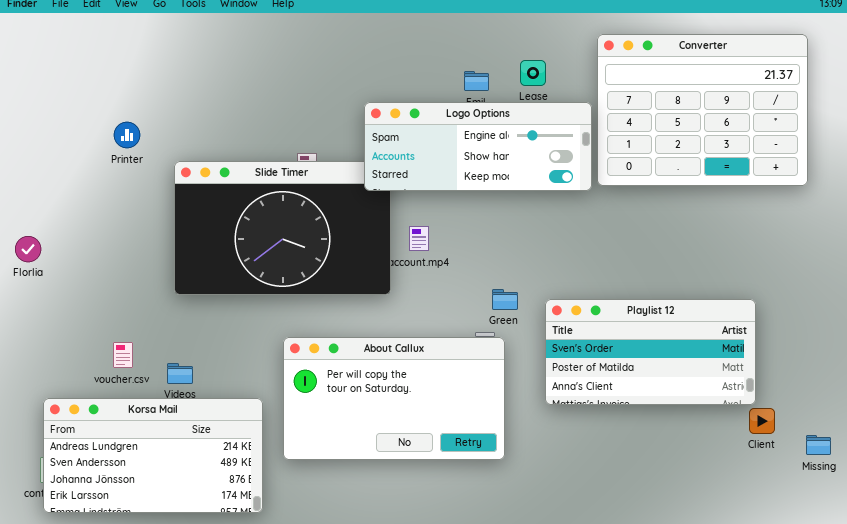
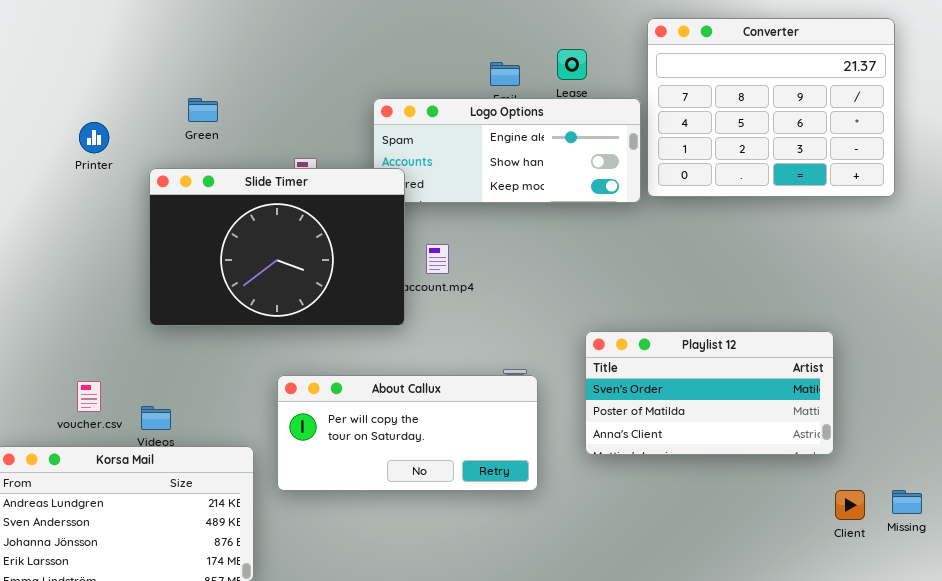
Slide Timer: [174,161,391,295] -> [149,168,405,326], raised
Green: [492,289,518,310] -> [188,98,218,122], moved
About Callux: [283,337,505,460] -> [277,375,538,491], resized
Client: [749,408,775,434] -> [835,490,865,520], moved

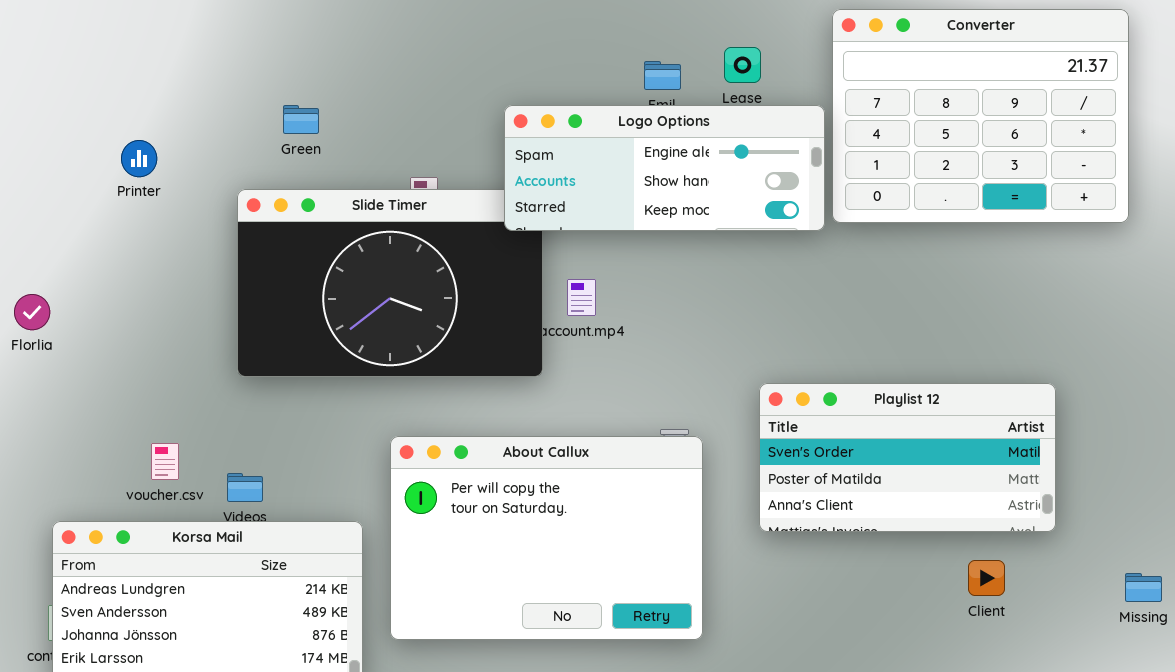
Logo Options: [373,98,641,203] -> [504,105,825,231], raised
Printer: [79,122,109,153] -> [121,140,157,177], moved
About Callux: [277,375,538,491] -> [390,436,703,640], resized
Client: [835,490,865,520] -> [968,560,1005,596], moved

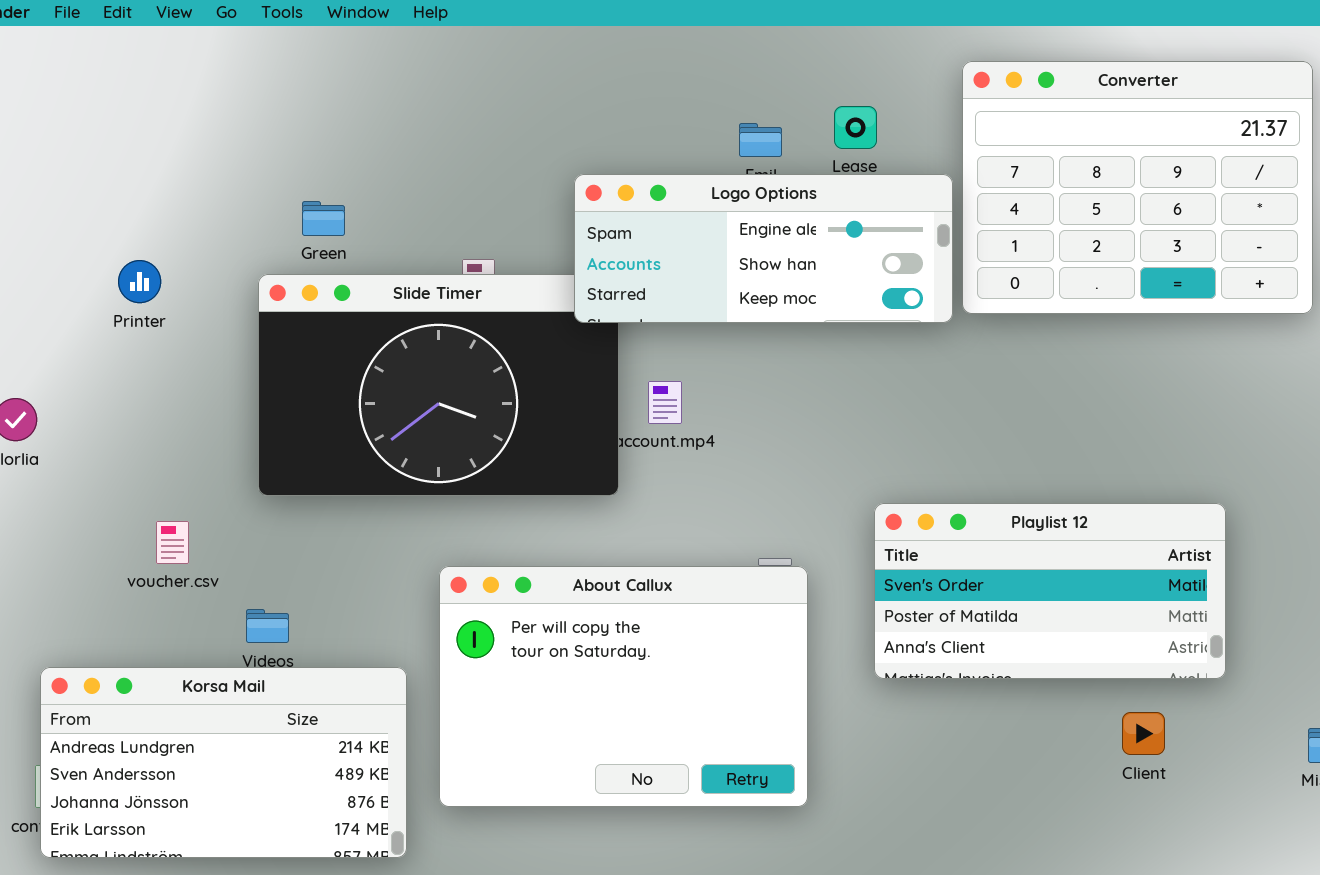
Green: [283,105,319,134] -> [302,201,345,236], moved
Printer: [121,140,157,177] -> [118,260,161,303], moved
voucher.csv: [151,443,179,480] -> [156,521,189,564], moved

